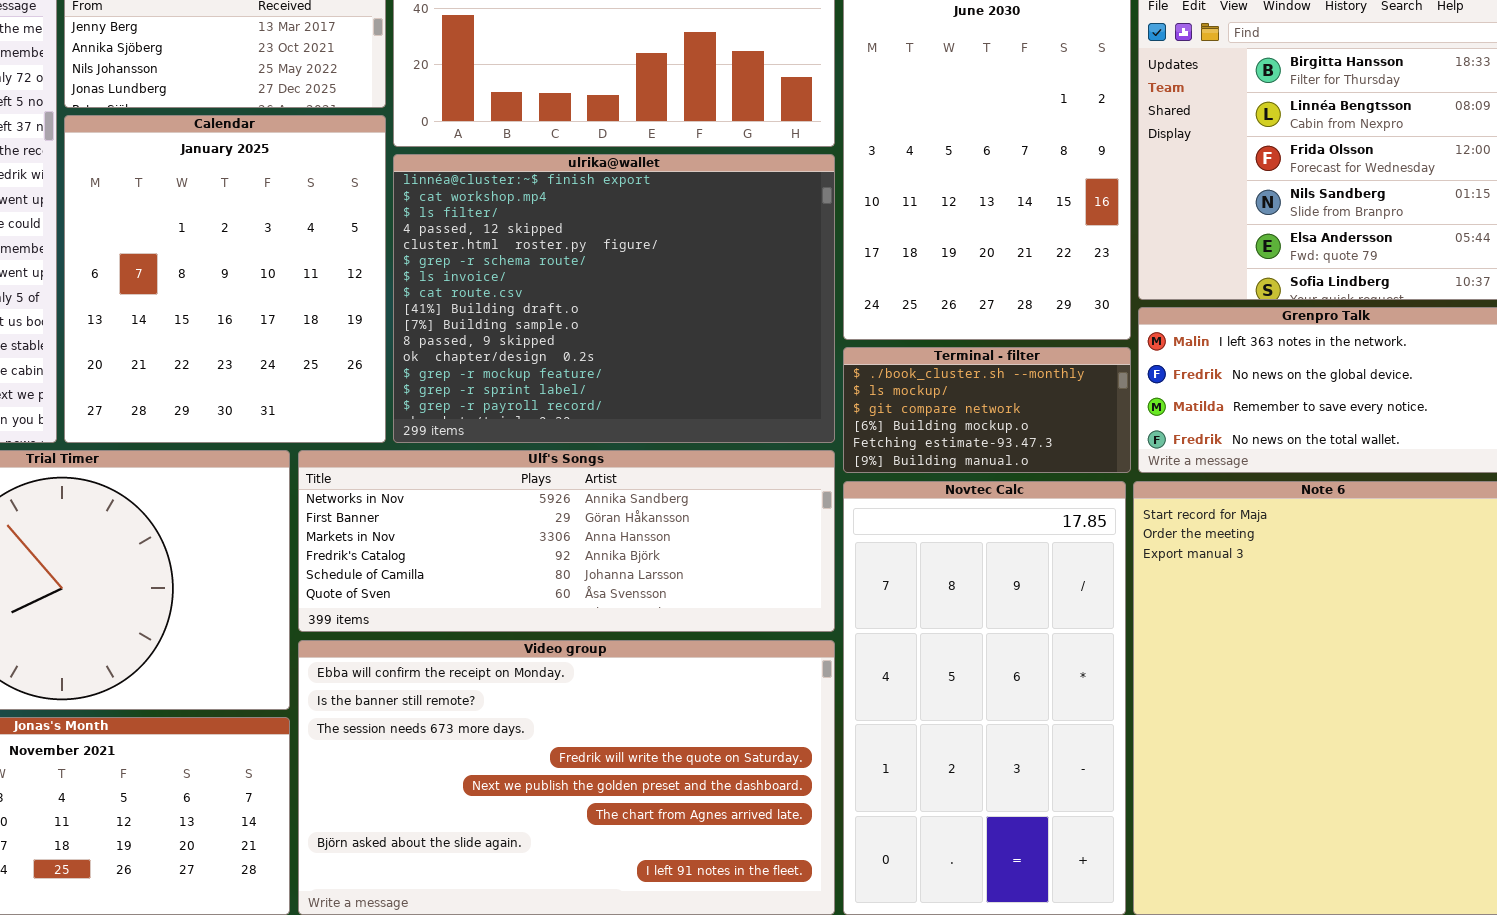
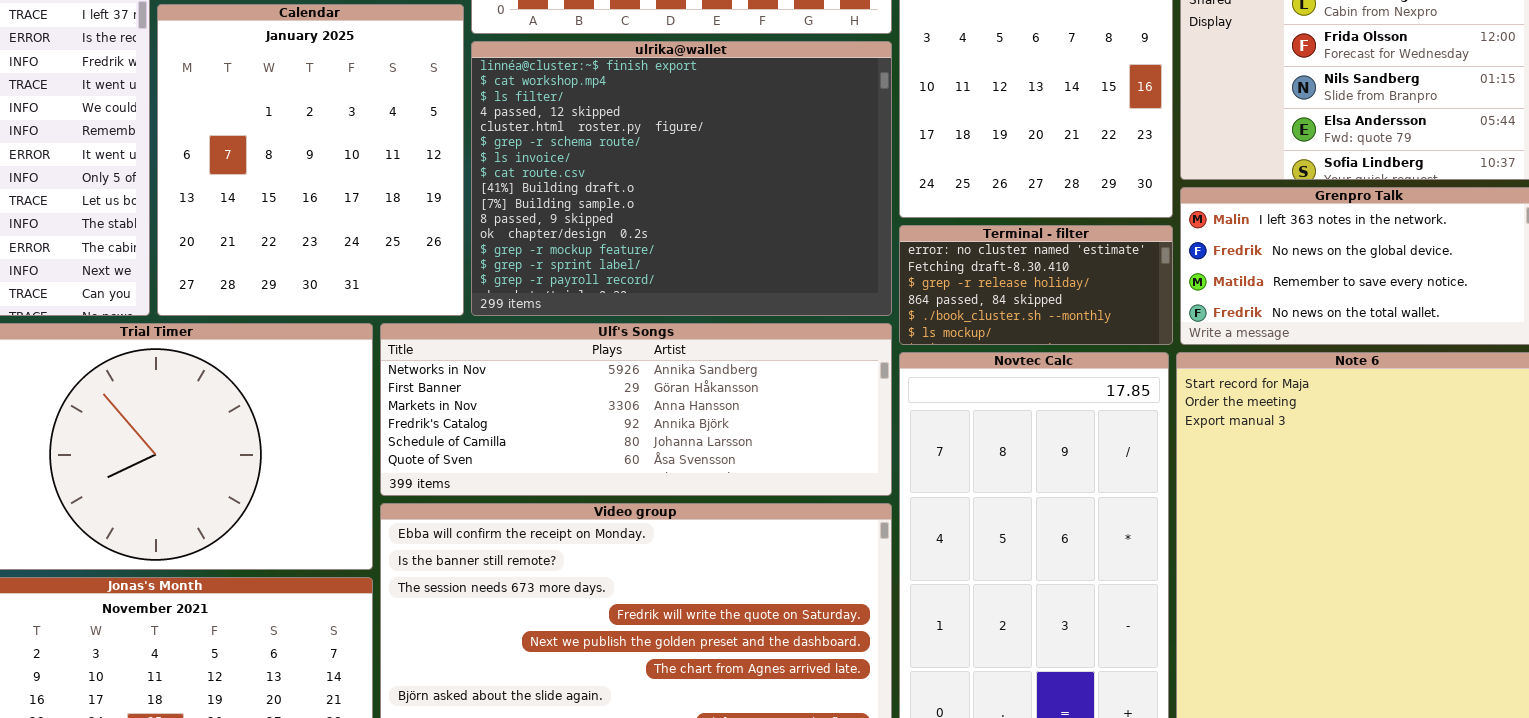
Terminal - filter: [843,347,1131,473] -> [899,225,1173,345], scrolled up 4 rows

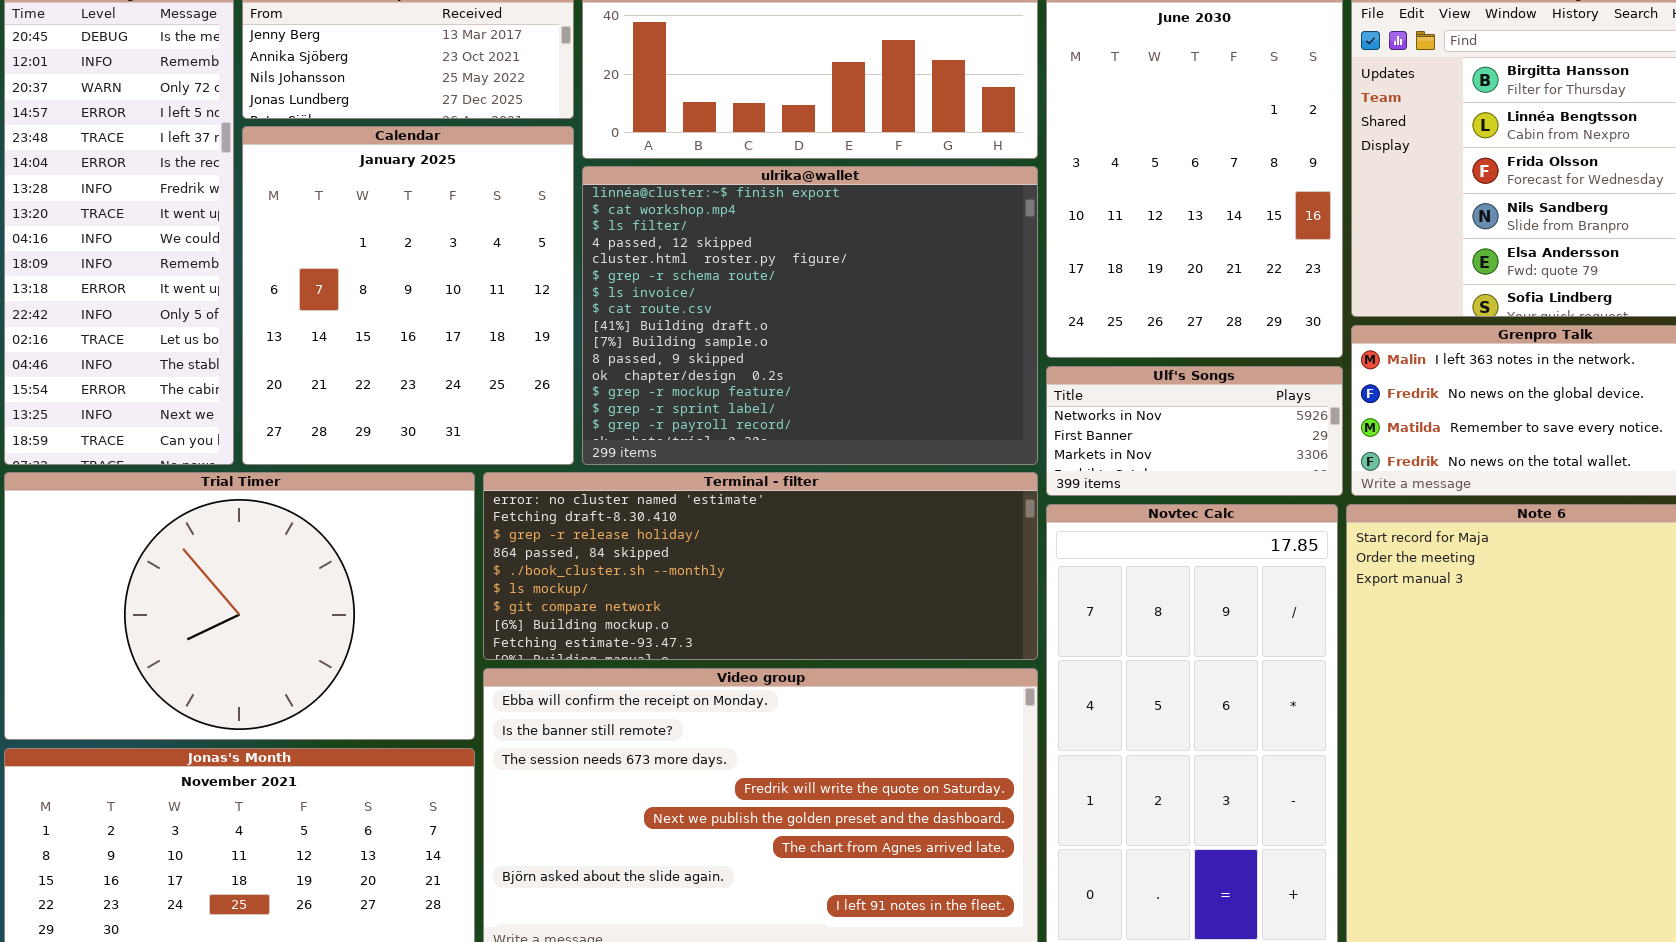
Terminal - filter: [899,225,1173,345] -> [483,472,1038,660], moved, resized
Ulf's Songs: [380,323,892,496] -> [1046,366,1343,496], moved, resized

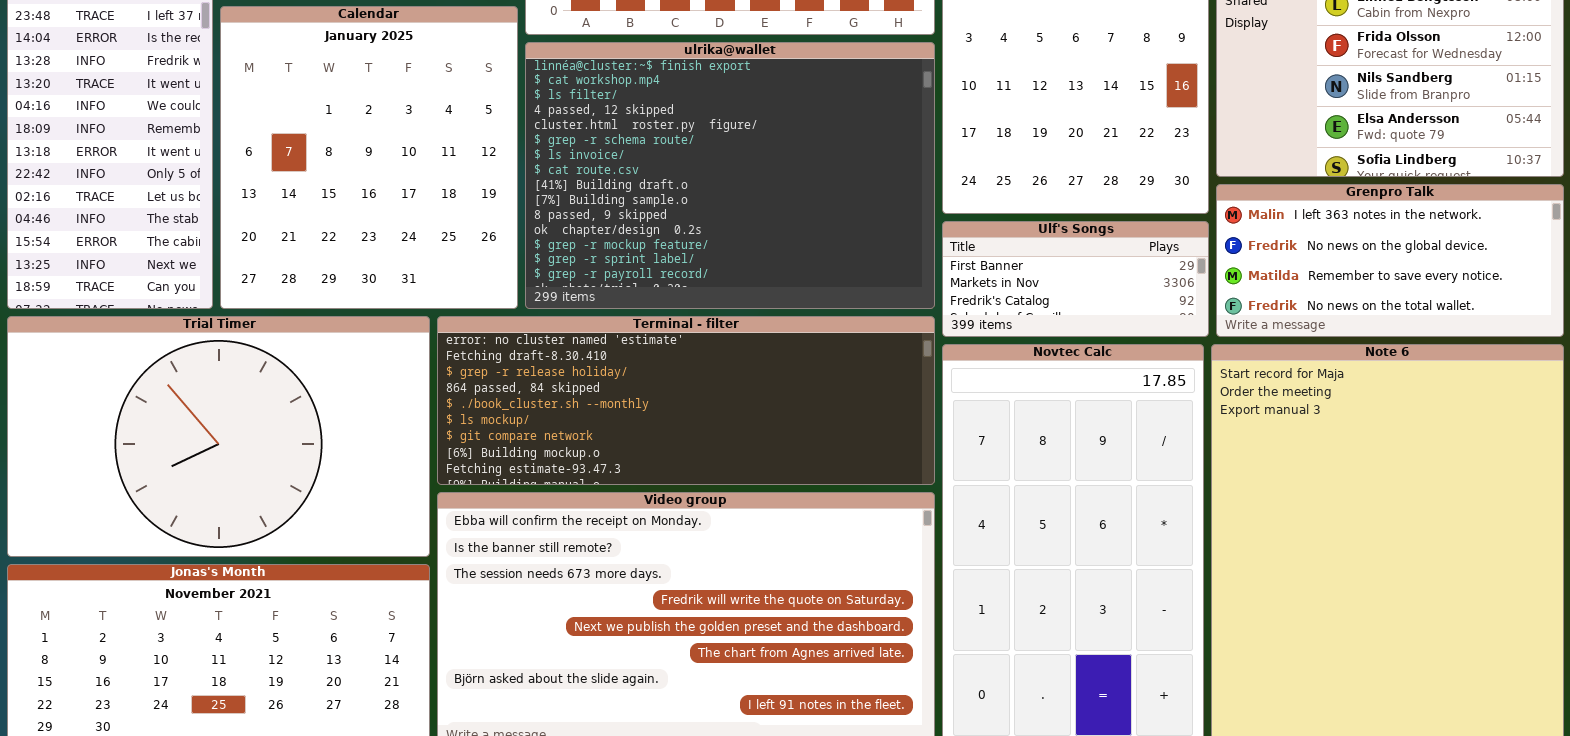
Ulf's Songs: [1046,366,1343,496] -> [942,221,1209,337], scrolled down 1 row

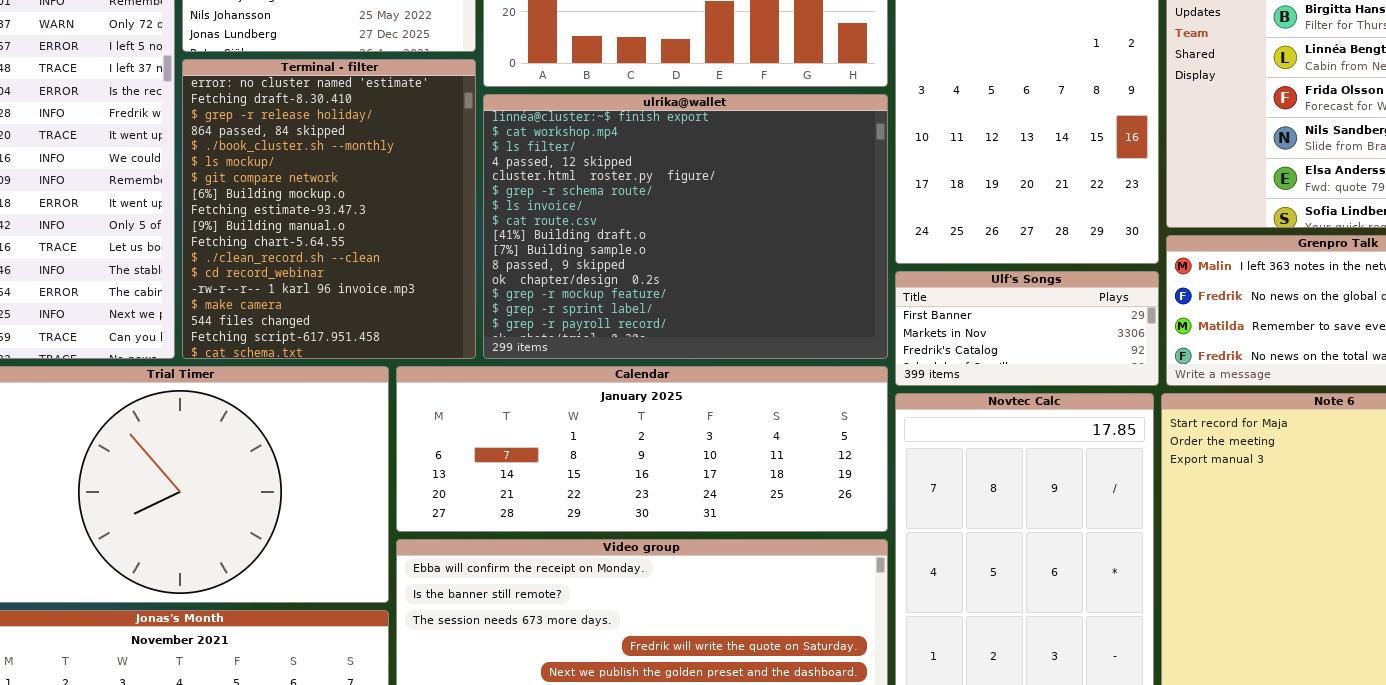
Calendar: [220,6,518,309] -> [396,366,888,532], moved, resized
Terminal - filter: [437,316,935,485] -> [182,59,476,359], moved, resized

